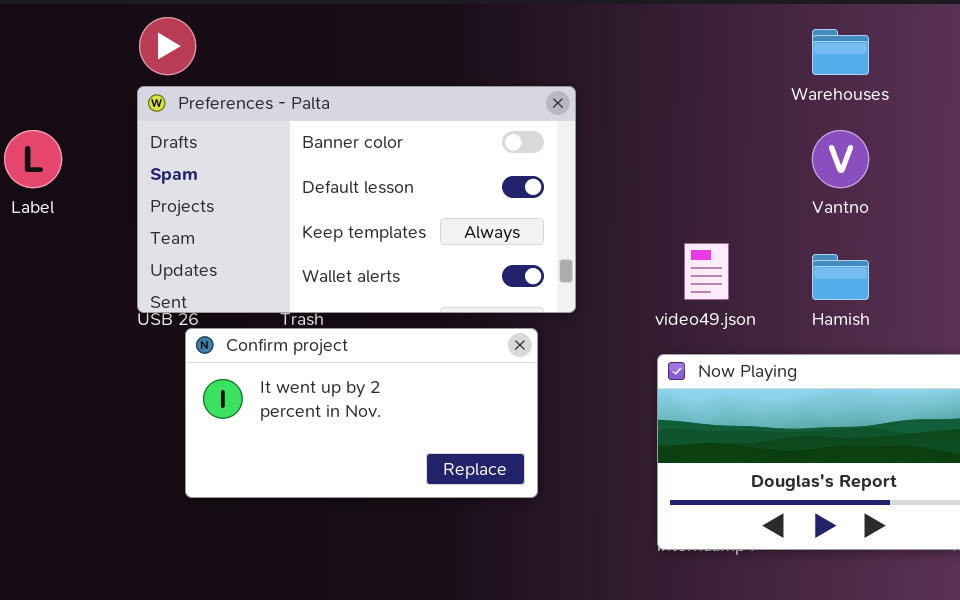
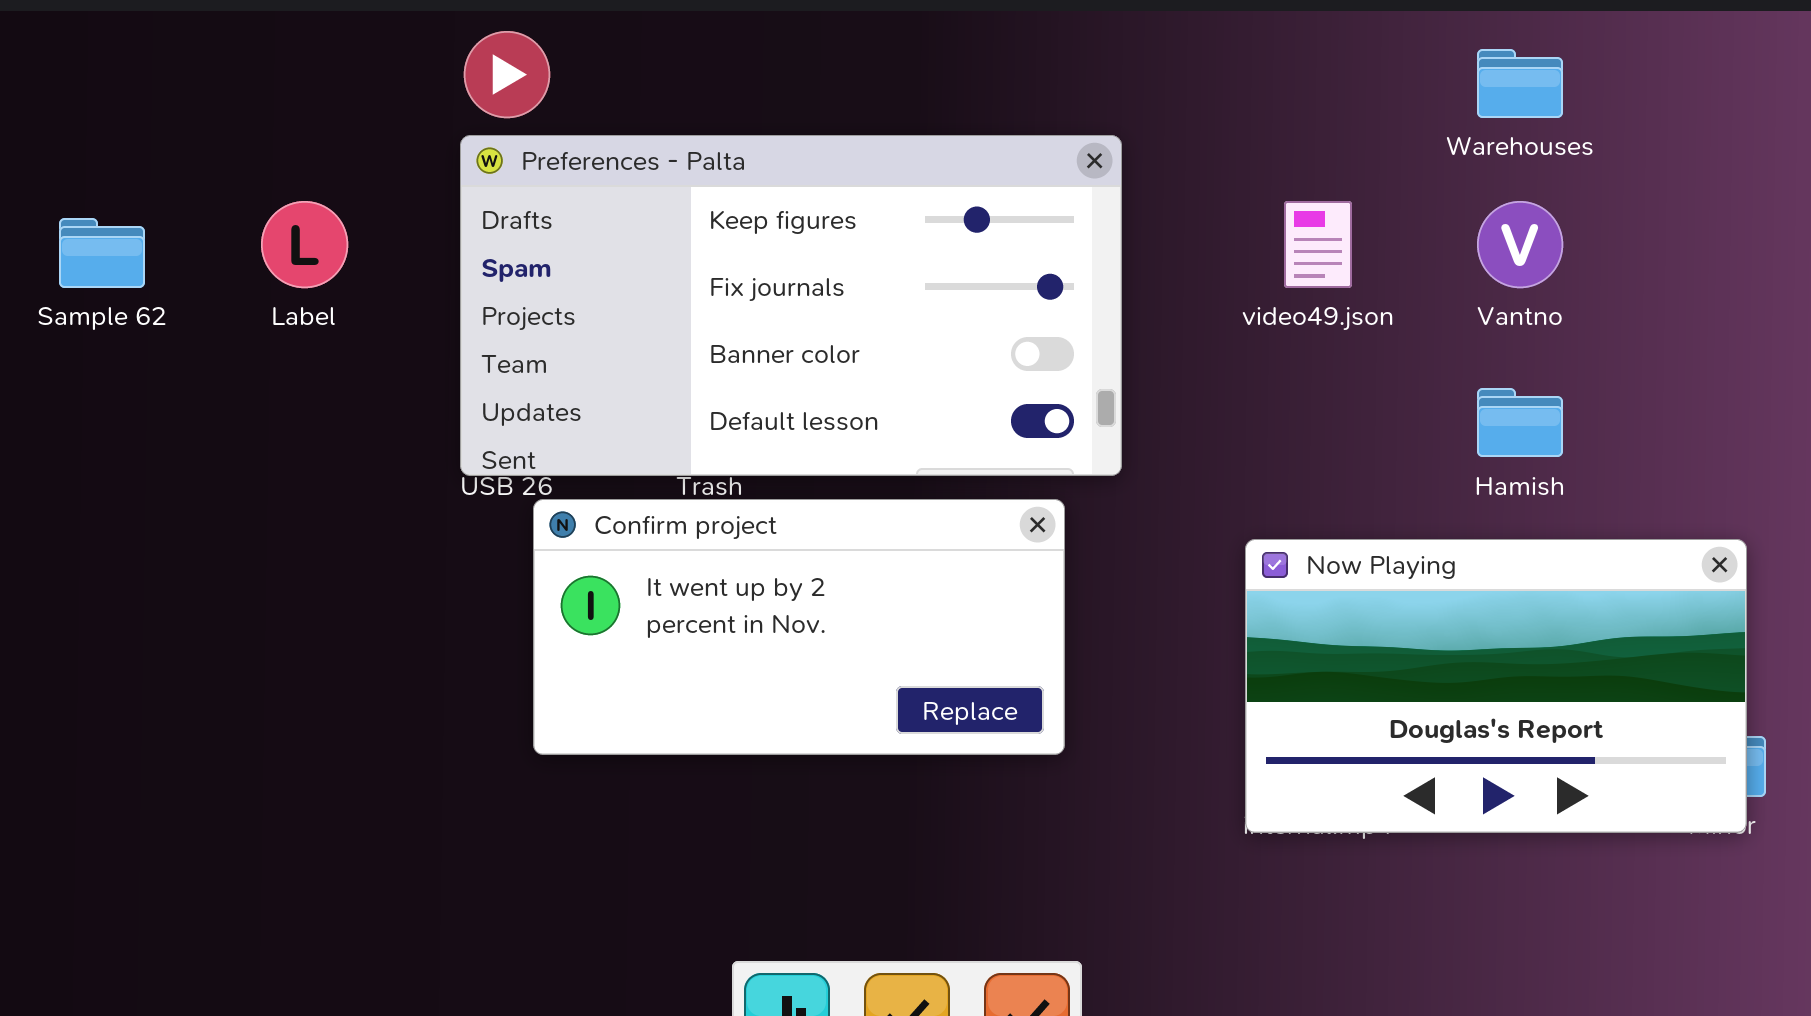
Preferences - Palta: [137,86,576,313] -> [460,135,1122,476], scrolled up 2 rows
video49.json: [684,243,729,300] -> [1284,201,1352,288], moved

